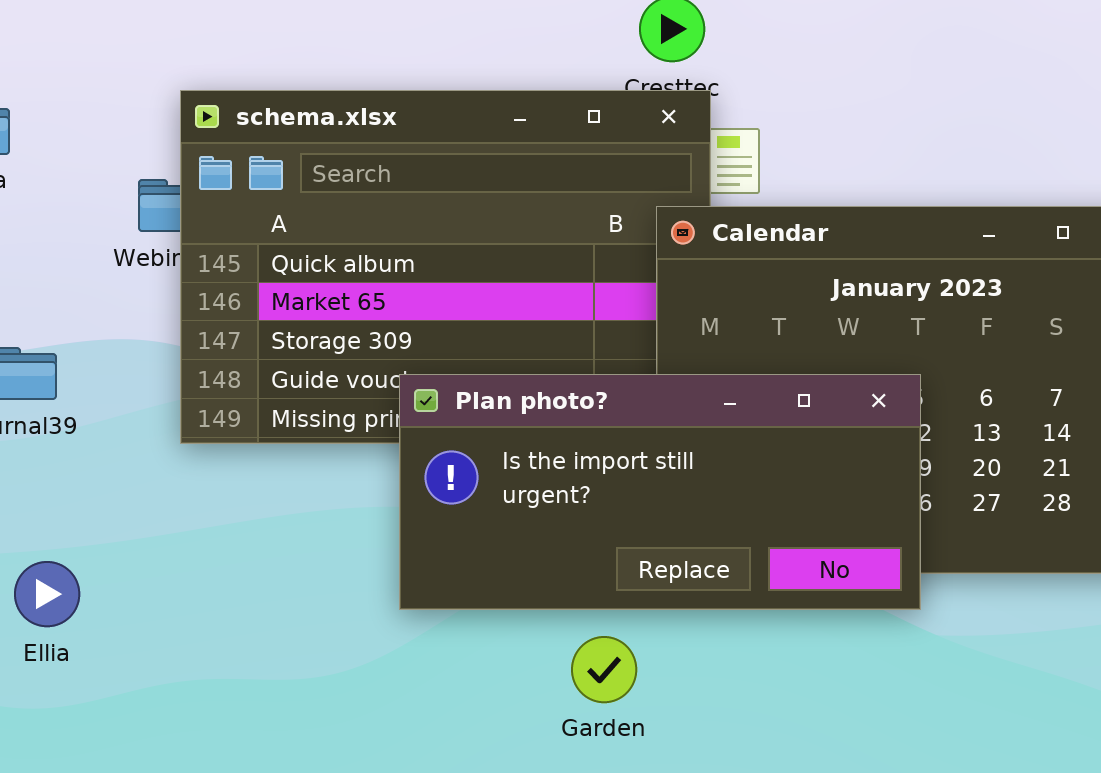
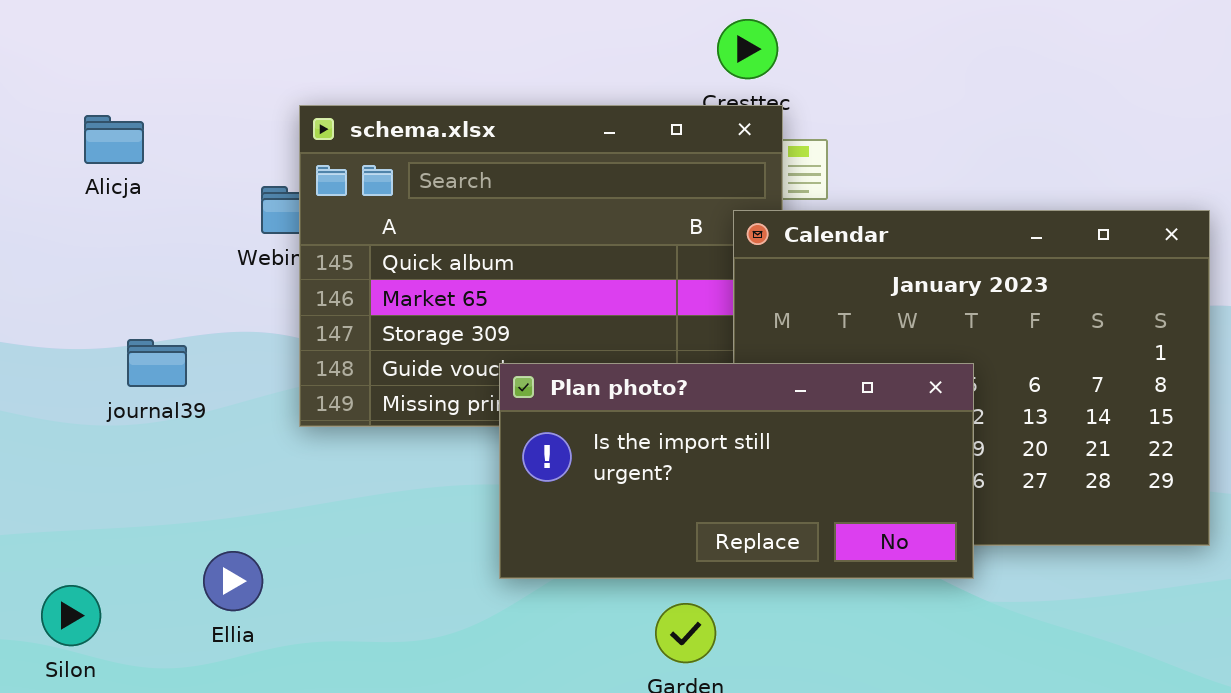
Ellia: [14,561,80,627] -> [203,551,263,611], moved

